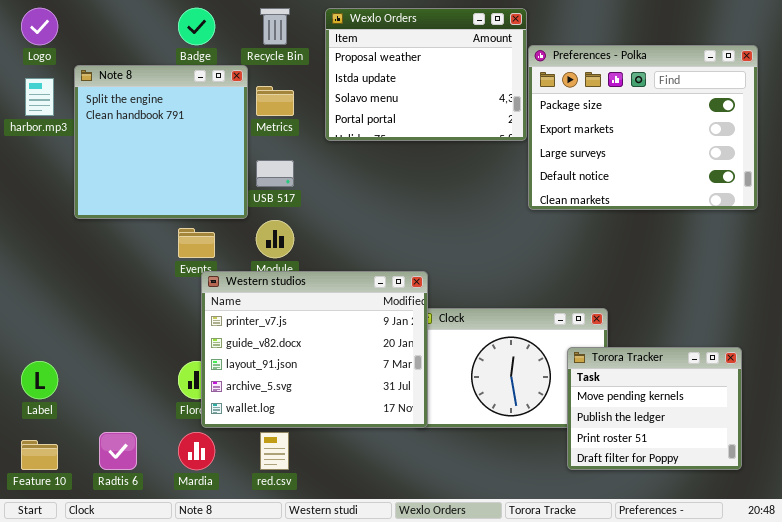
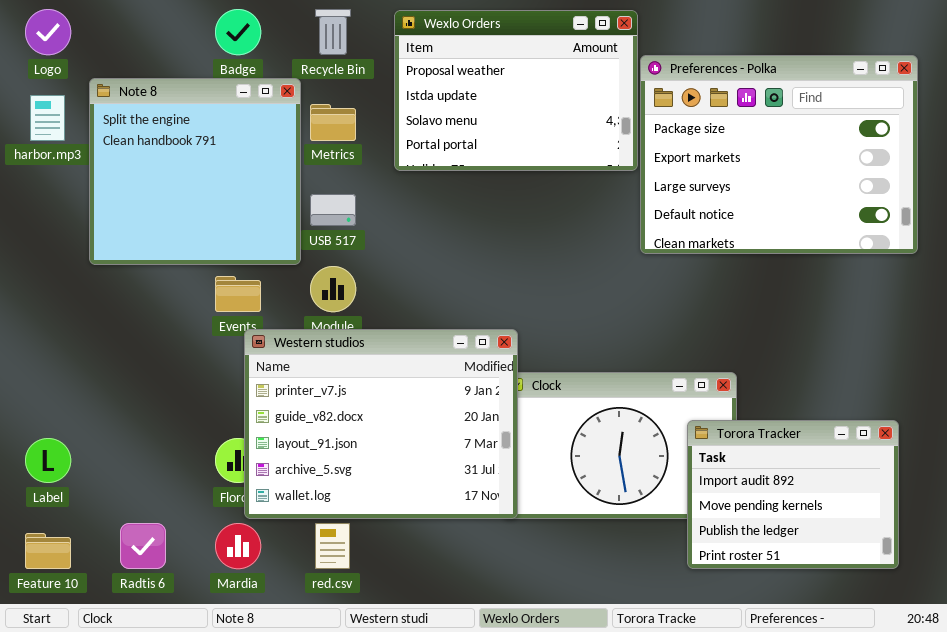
Torora Tracker: [567,347,742,470] -> [687,420,899,569], scrolled up 1 row

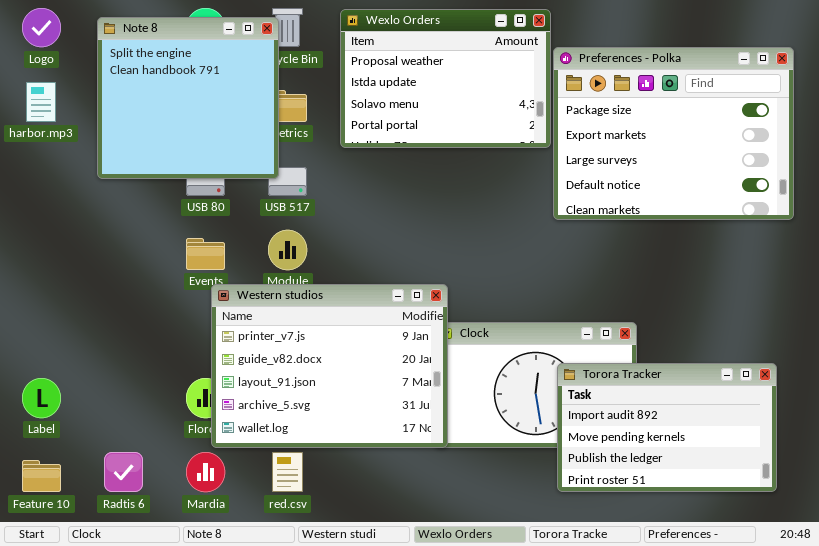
Note 8: [89,78,301,265] -> [97,17,279,179], moved
Torora Tracker: [687,420,899,569] -> [557,363,777,492], resized

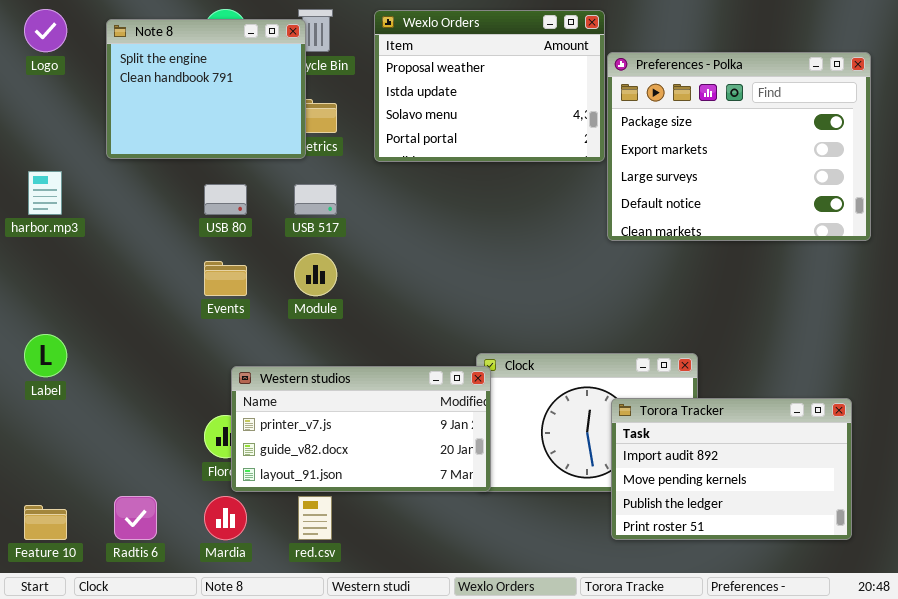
Note 8: [97,17,279,179] -> [106,19,306,159], resized
harbor.mp3: [26,82,56,122] -> [28,171,62,215], moved
Western studios: [211,284,448,448] -> [231,366,491,492], resized
Label: [22,378,61,418] -> [24,334,67,377], moved

